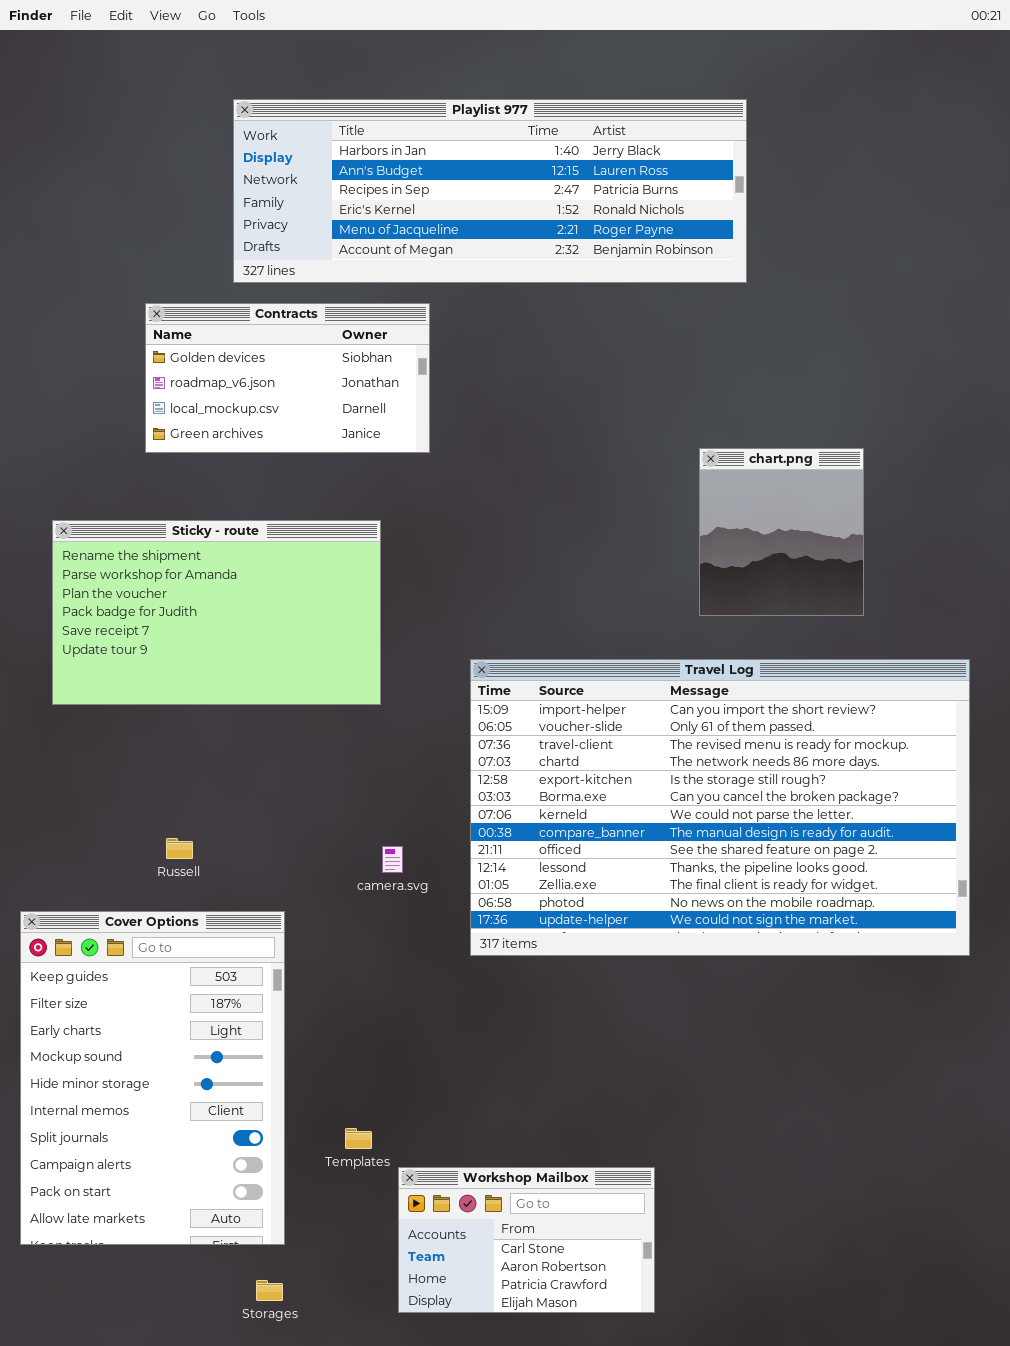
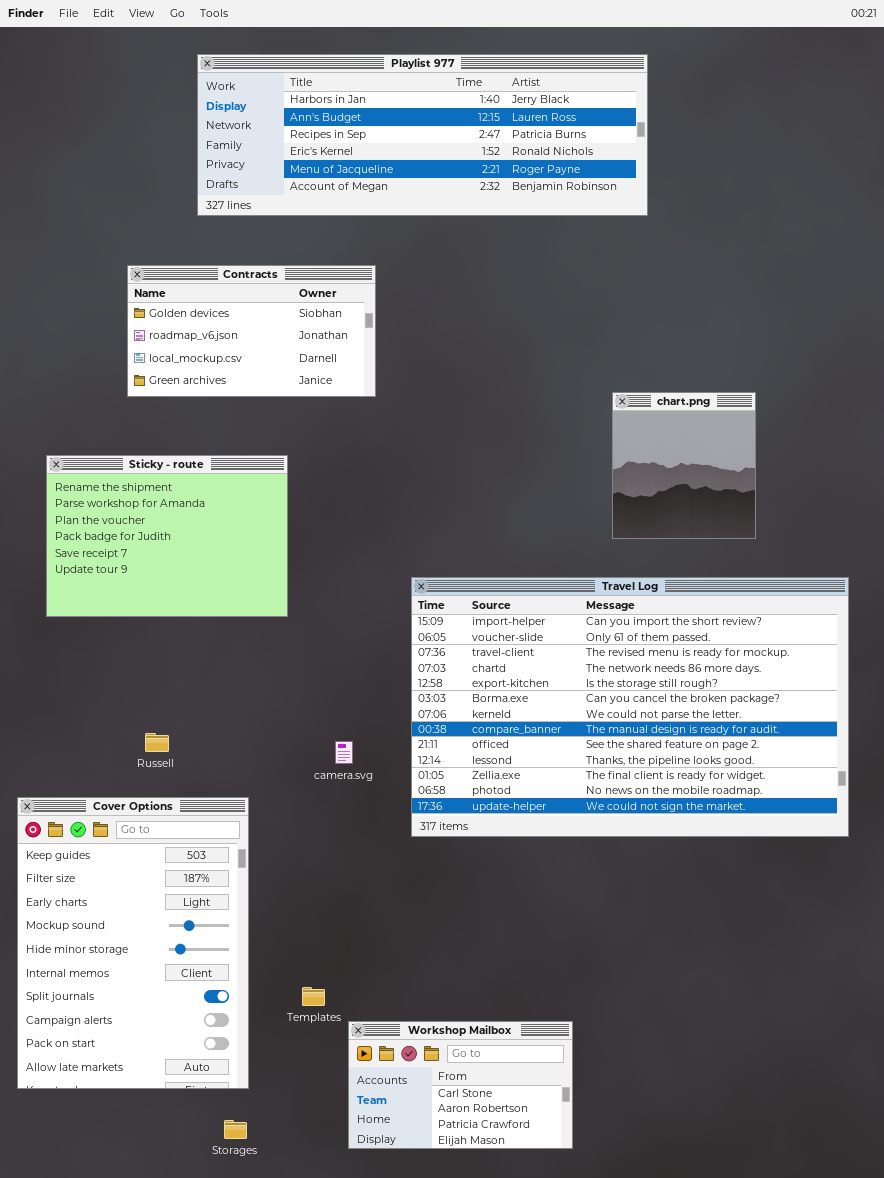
Playlist 977: [233,99,747,283] -> [197,54,648,216], moved
Sticky - route: [52,520,381,705] -> [46,455,288,617], resized

